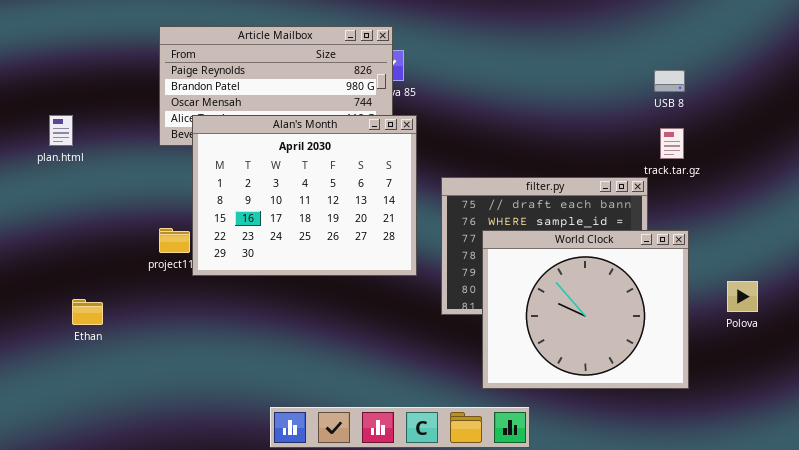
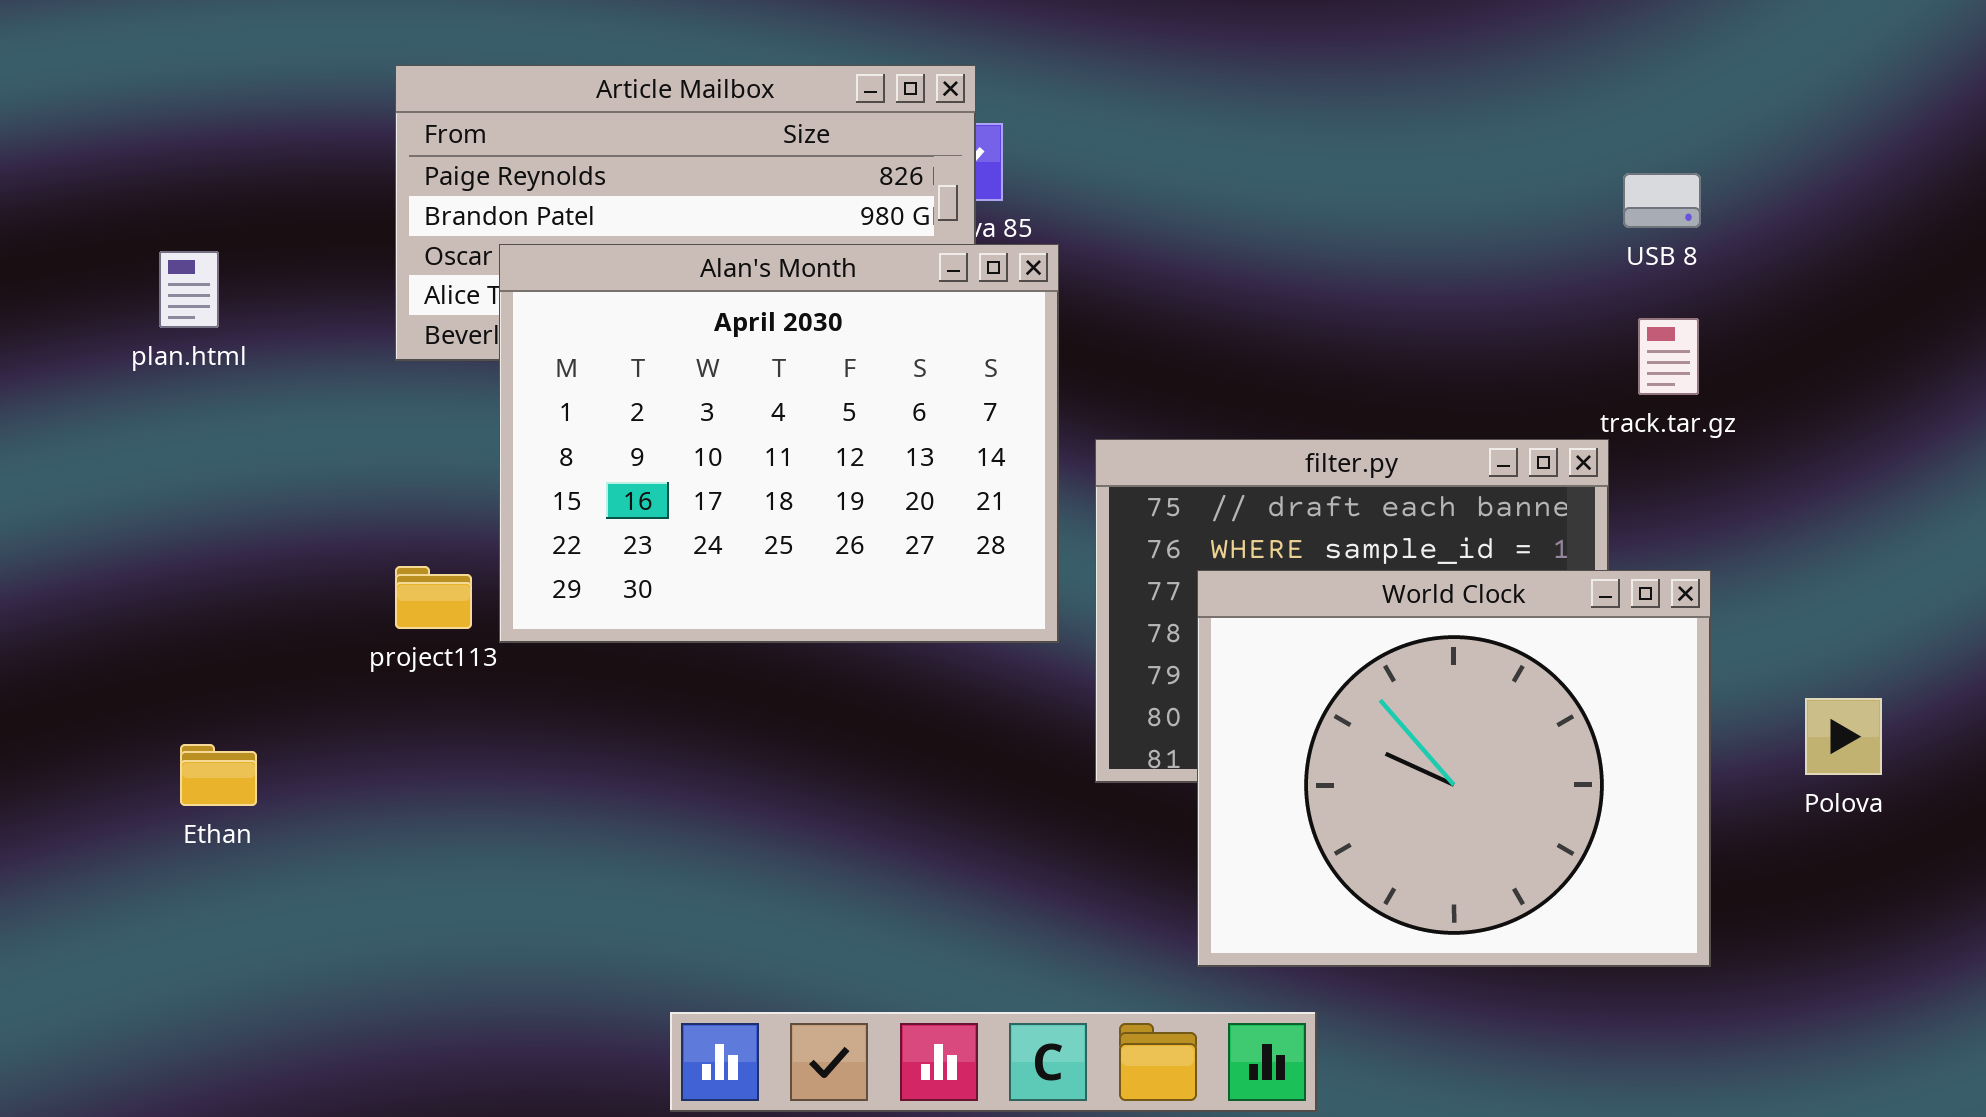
plan.html: [49,115,73,146] -> [159,251,219,328], moved
Alan's Month: [192,115,417,276] -> [499,244,1059,643], moved

